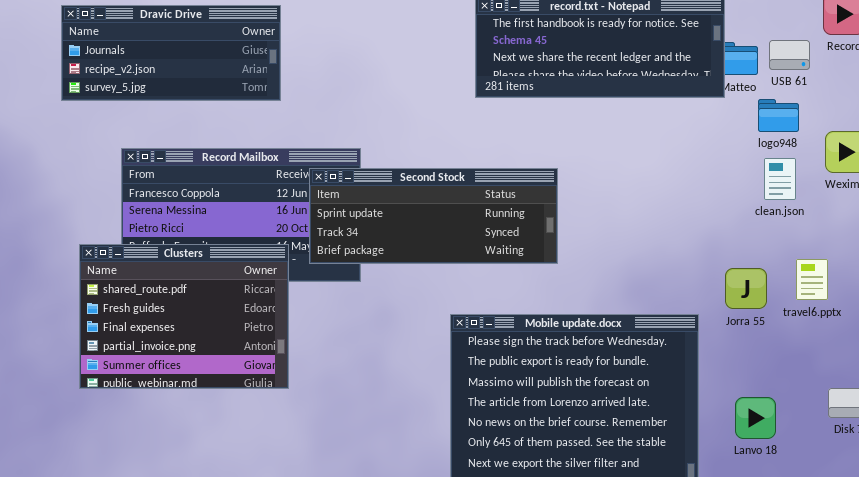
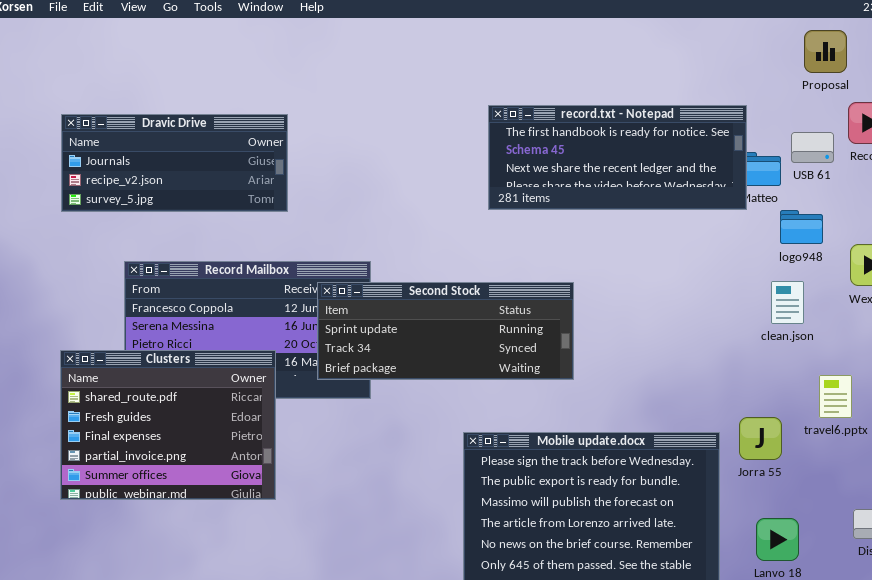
USB 61: [769,40,810,70] -> [791,132,834,163], moved
clean.json: [764,158,796,200] -> [771,281,804,324], moved
Clusters: [79,244,289,389] -> [60,350,276,500], moved
Jorra 55: [725,268,767,309] -> [739,417,782,460], moved

